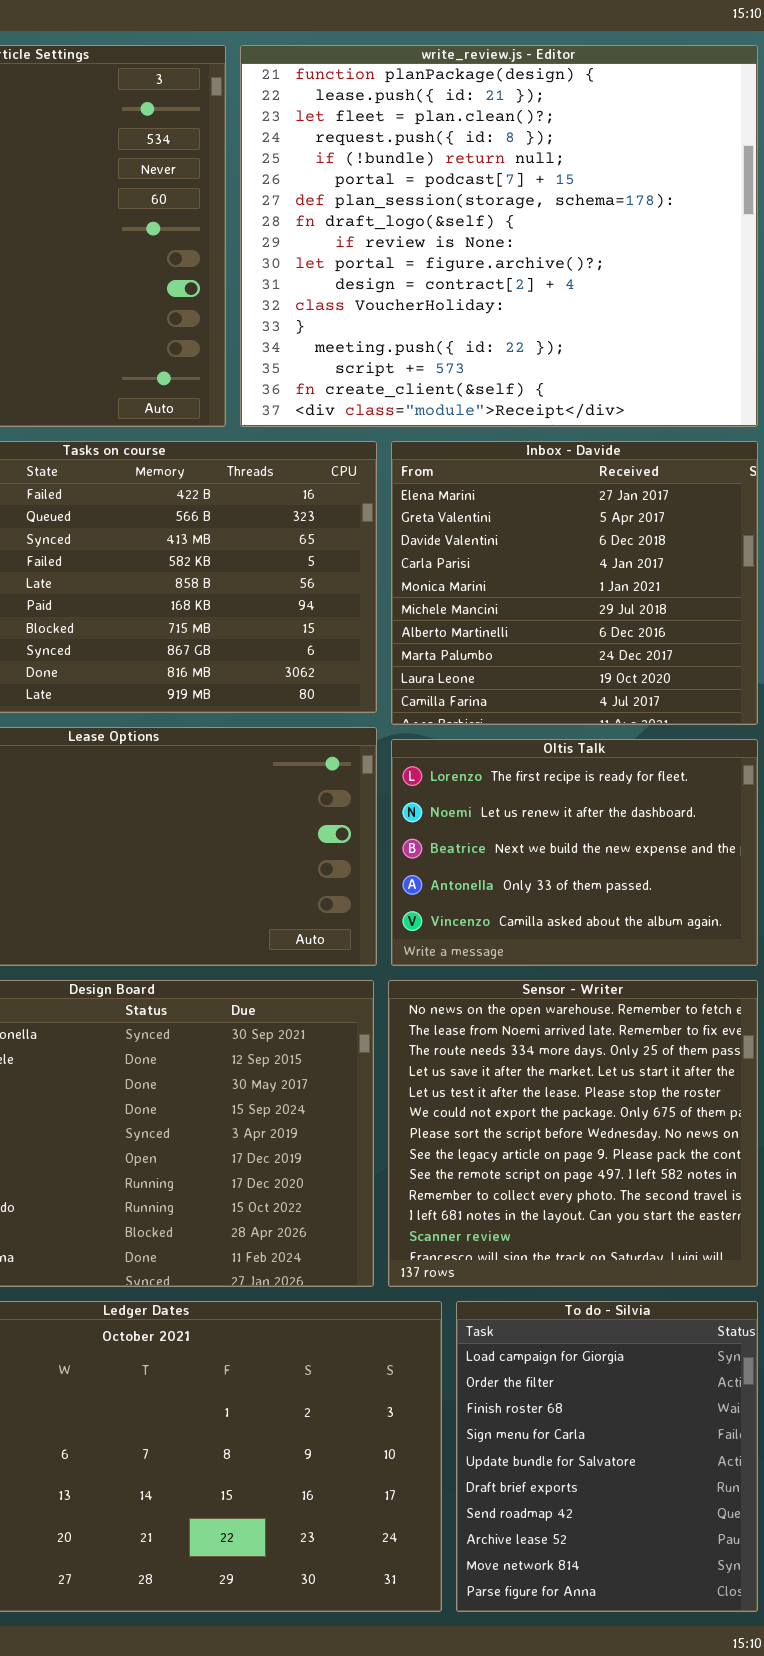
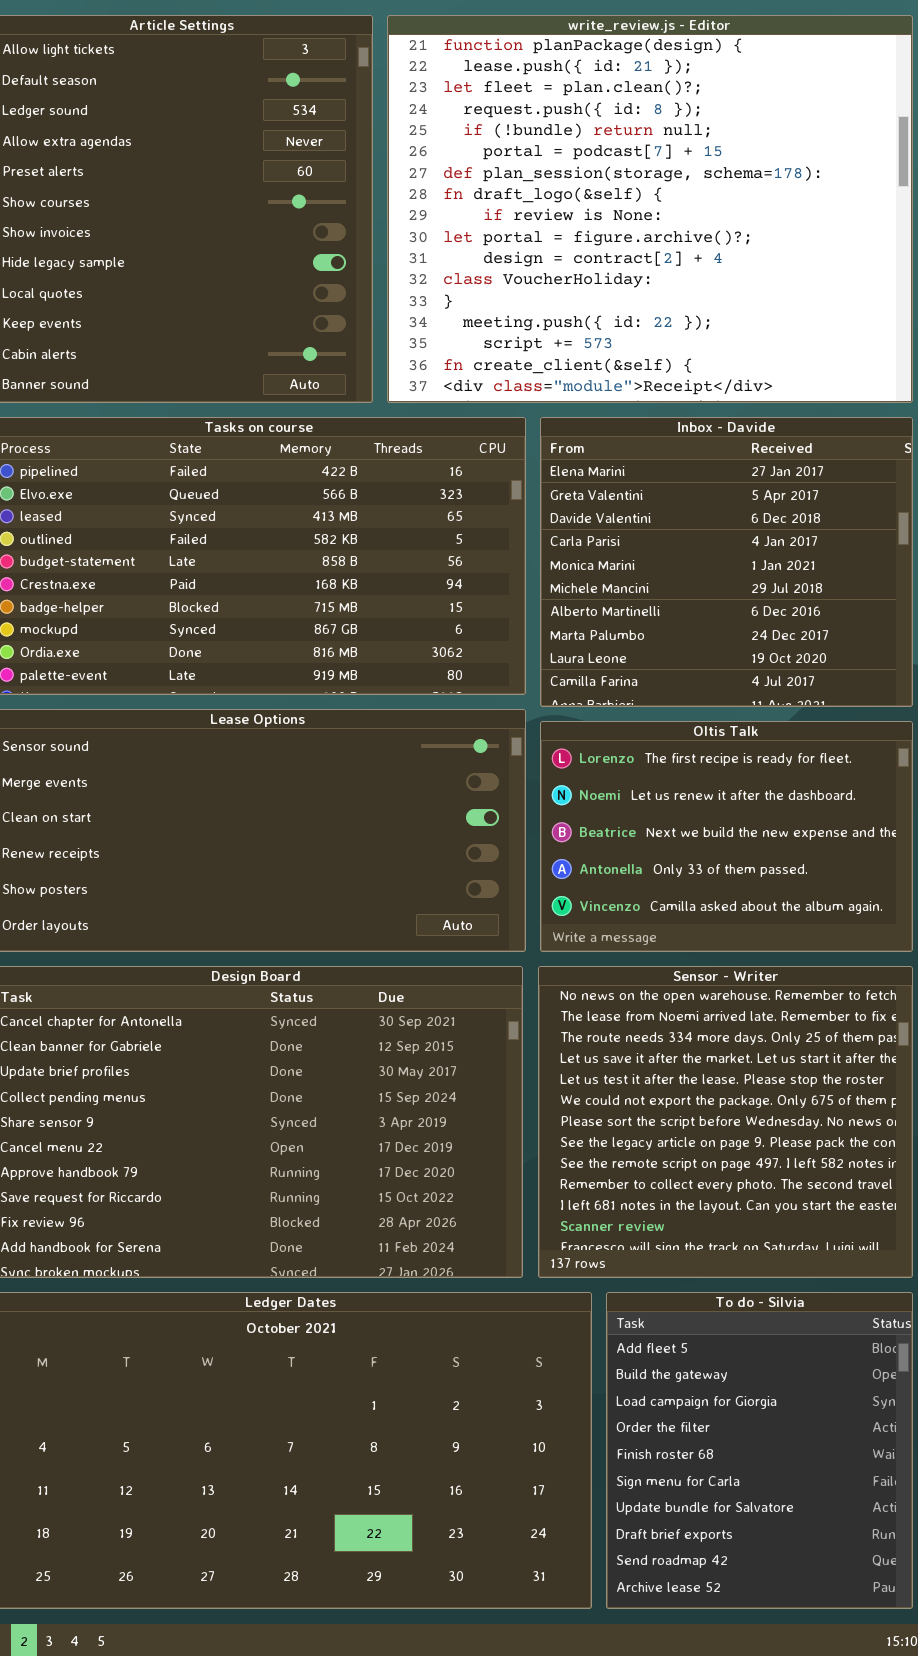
To do - Silvia: [456,1301,758,1612] -> [606,1292,913,1609], scrolled up 2 rows

